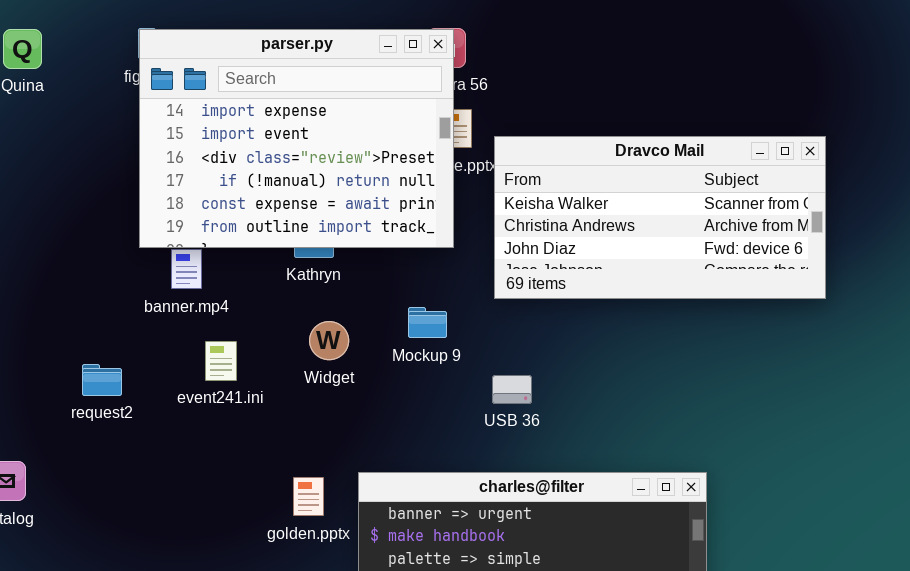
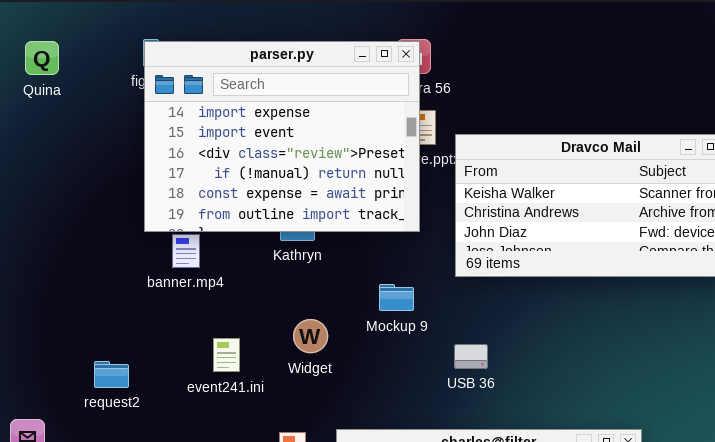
Widget: [309,321,349,360] -> [293,319,328,353], moved
event241.ini: [205,341,237,381] -> [213,338,240,372], moved
request2: [82,364,122,396] -> [94,361,129,388], moved

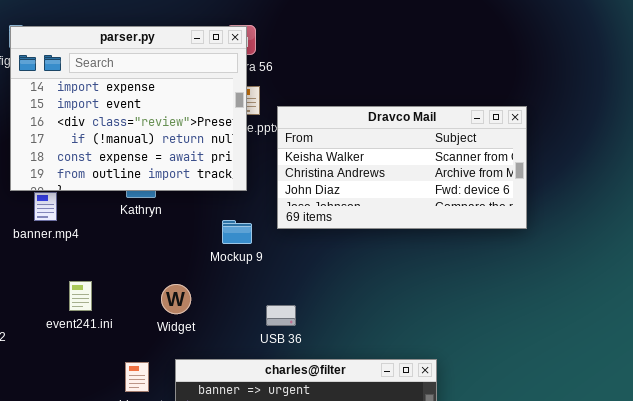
Mockup 9: [379,284,414,311] -> [222,220,252,244], moved
Widget: [293,319,328,353] -> [161,284,191,314], moved
USB 36: [454,344,488,369] -> [266,305,296,326], moved

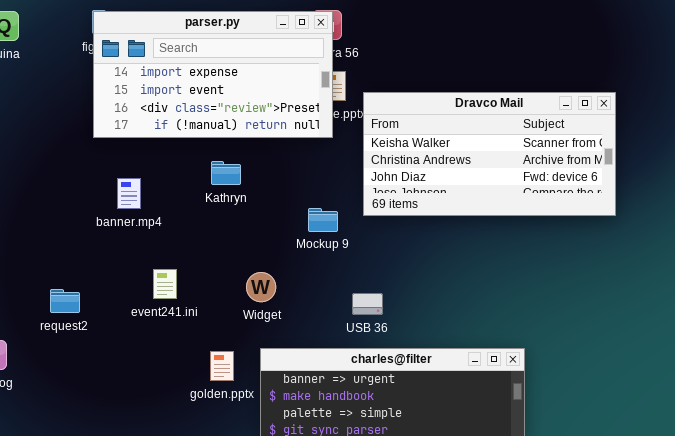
parser.py: [10,26,247,191] -> [93,11,333,138], resized

